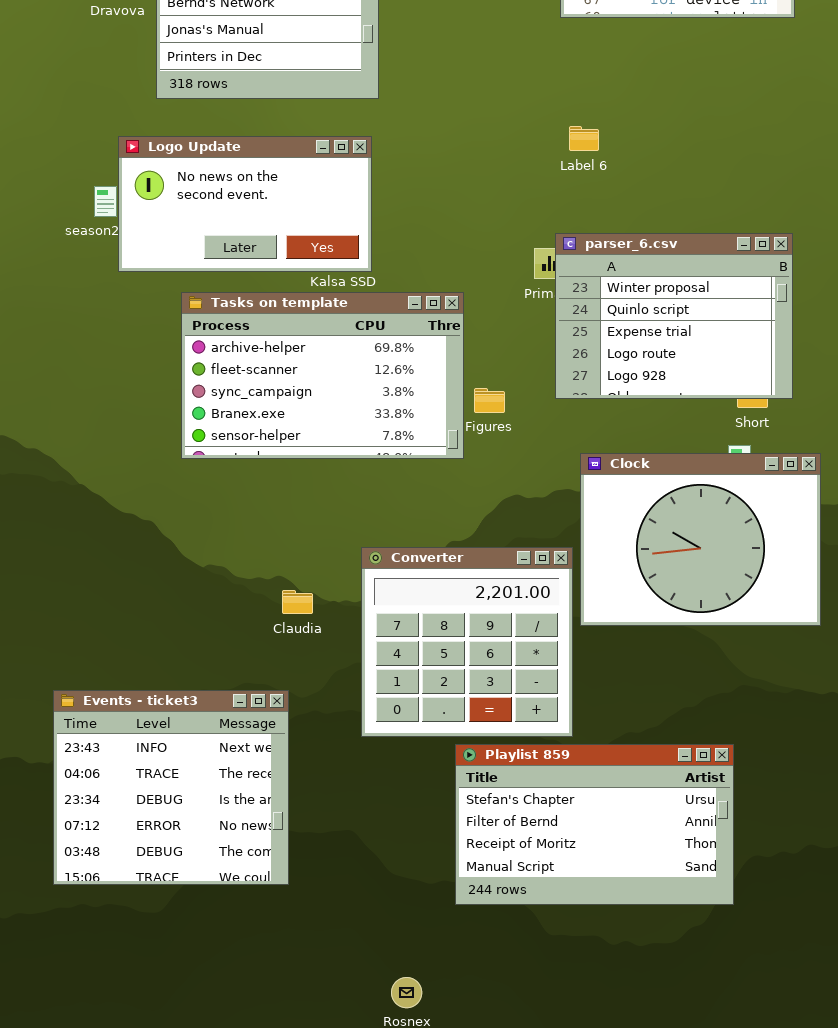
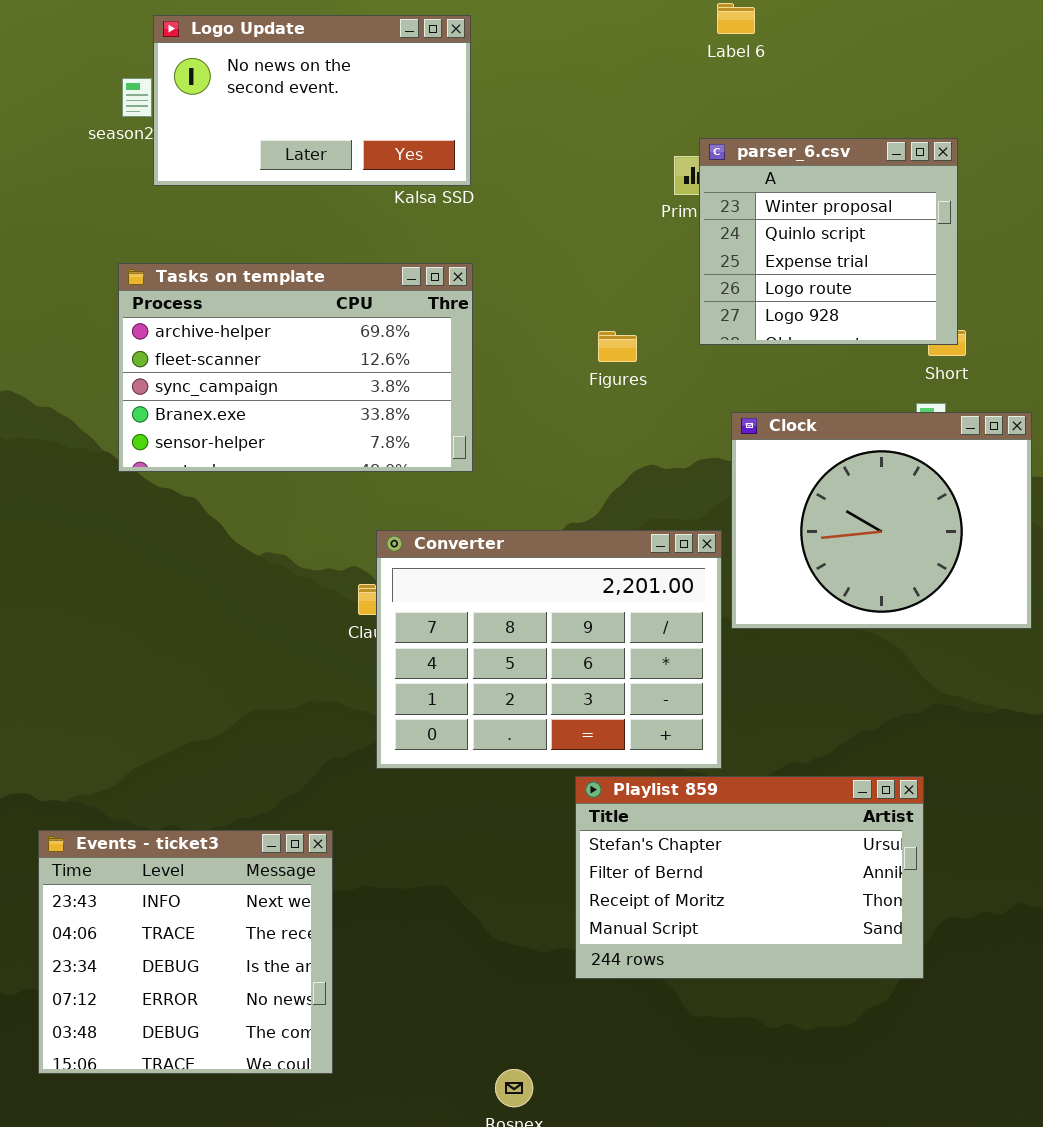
parser_6.csv: [555,233,793,399] -> [699,138,958,345], resized
Tasks on template: [181,292,464,459] -> [118,263,473,472], moved
Converter: [361,547,573,737] -> [376,530,722,769], resized
Events - ticket3: [53,690,289,885] -> [38,830,333,1074], moved

